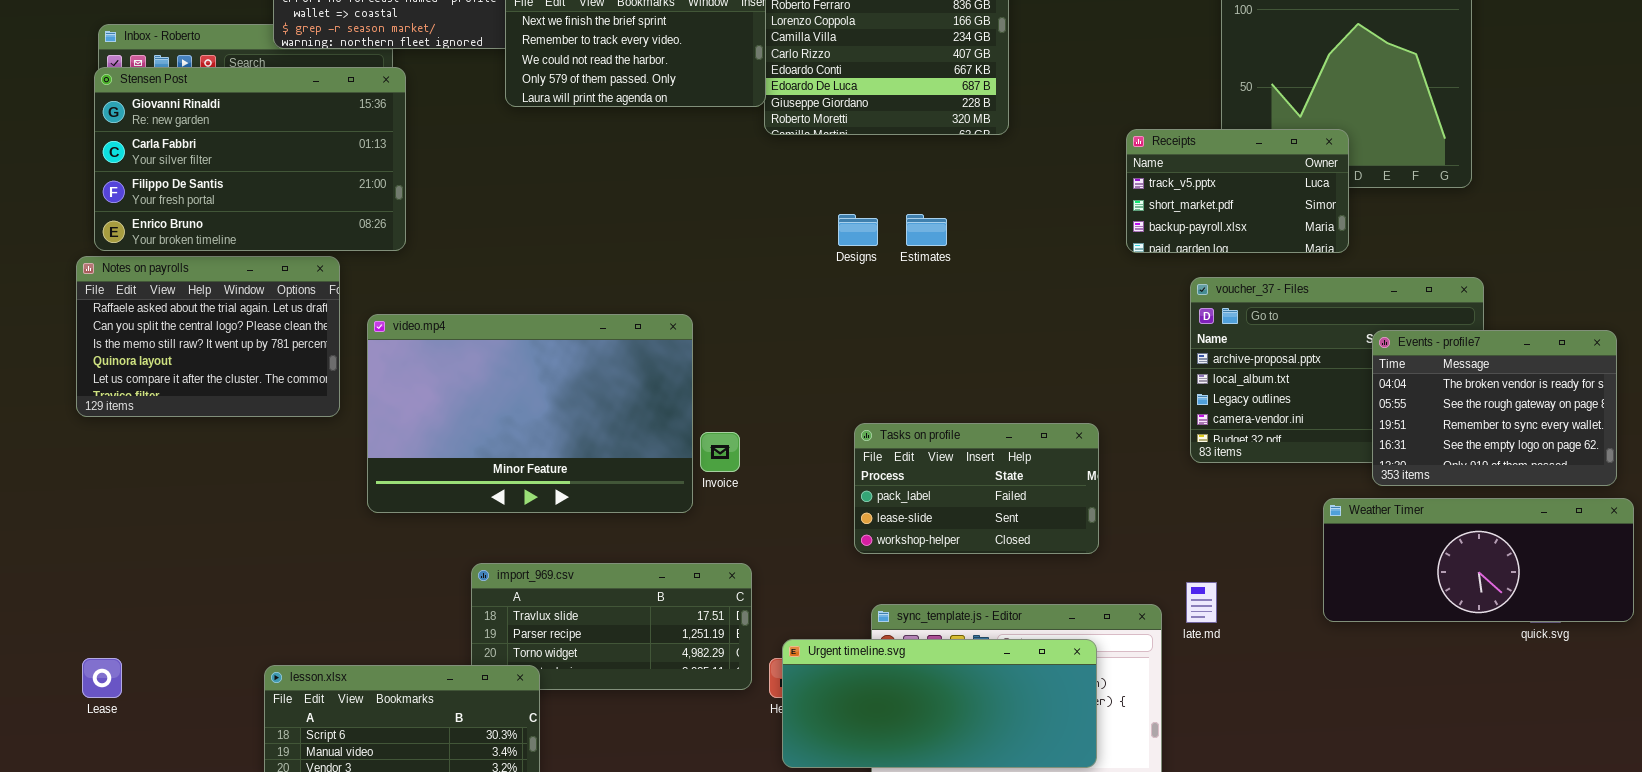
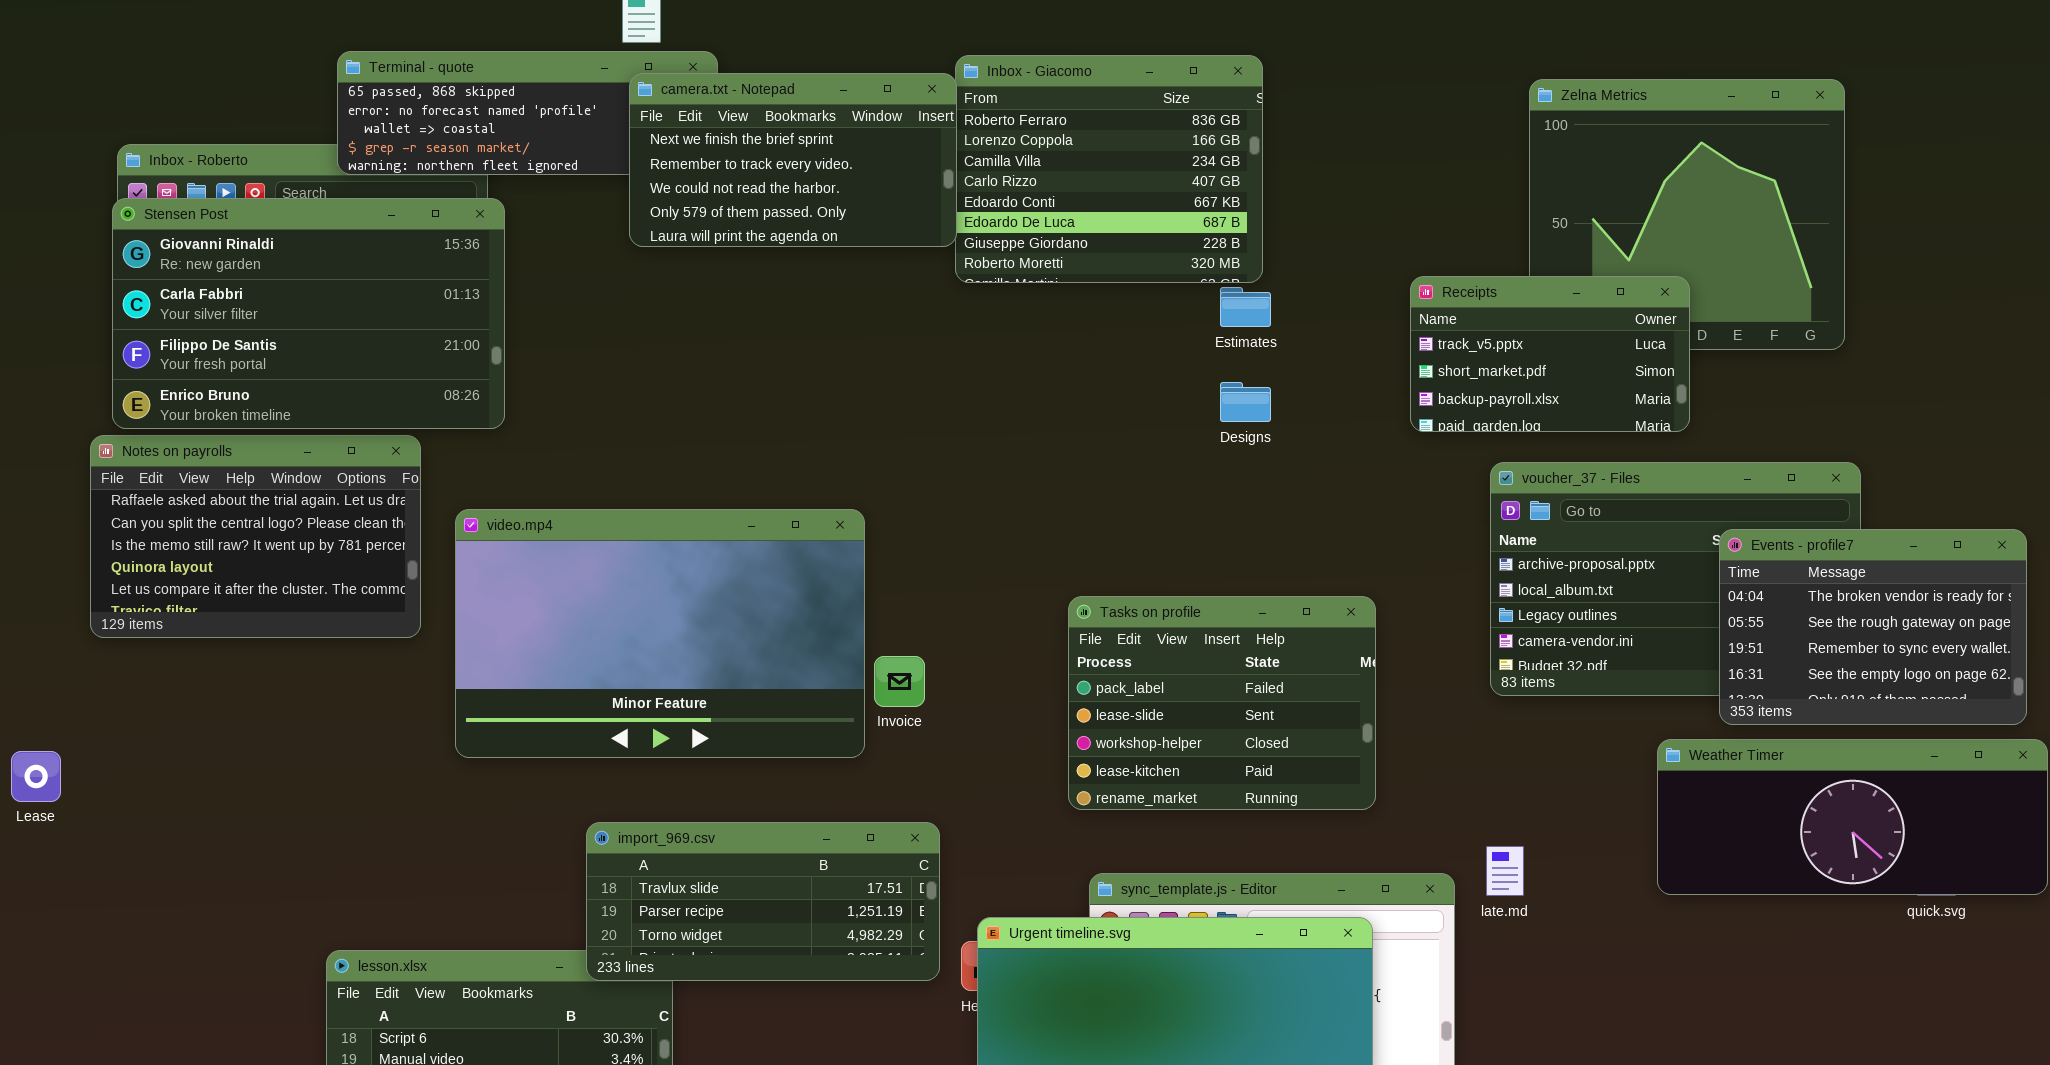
Designs: [838,214,878,246] -> [1220,382,1271,422], moved
Estimates: [906,214,947,246] -> [1220,287,1271,327], moved
Tasks on profile: [854,423,1099,554] -> [1068,596,1376,810], resized
import_969.csv: [471,563,752,690] -> [586,822,940,981], raised
Lease: [82,658,122,698] -> [11,751,61,802], moved

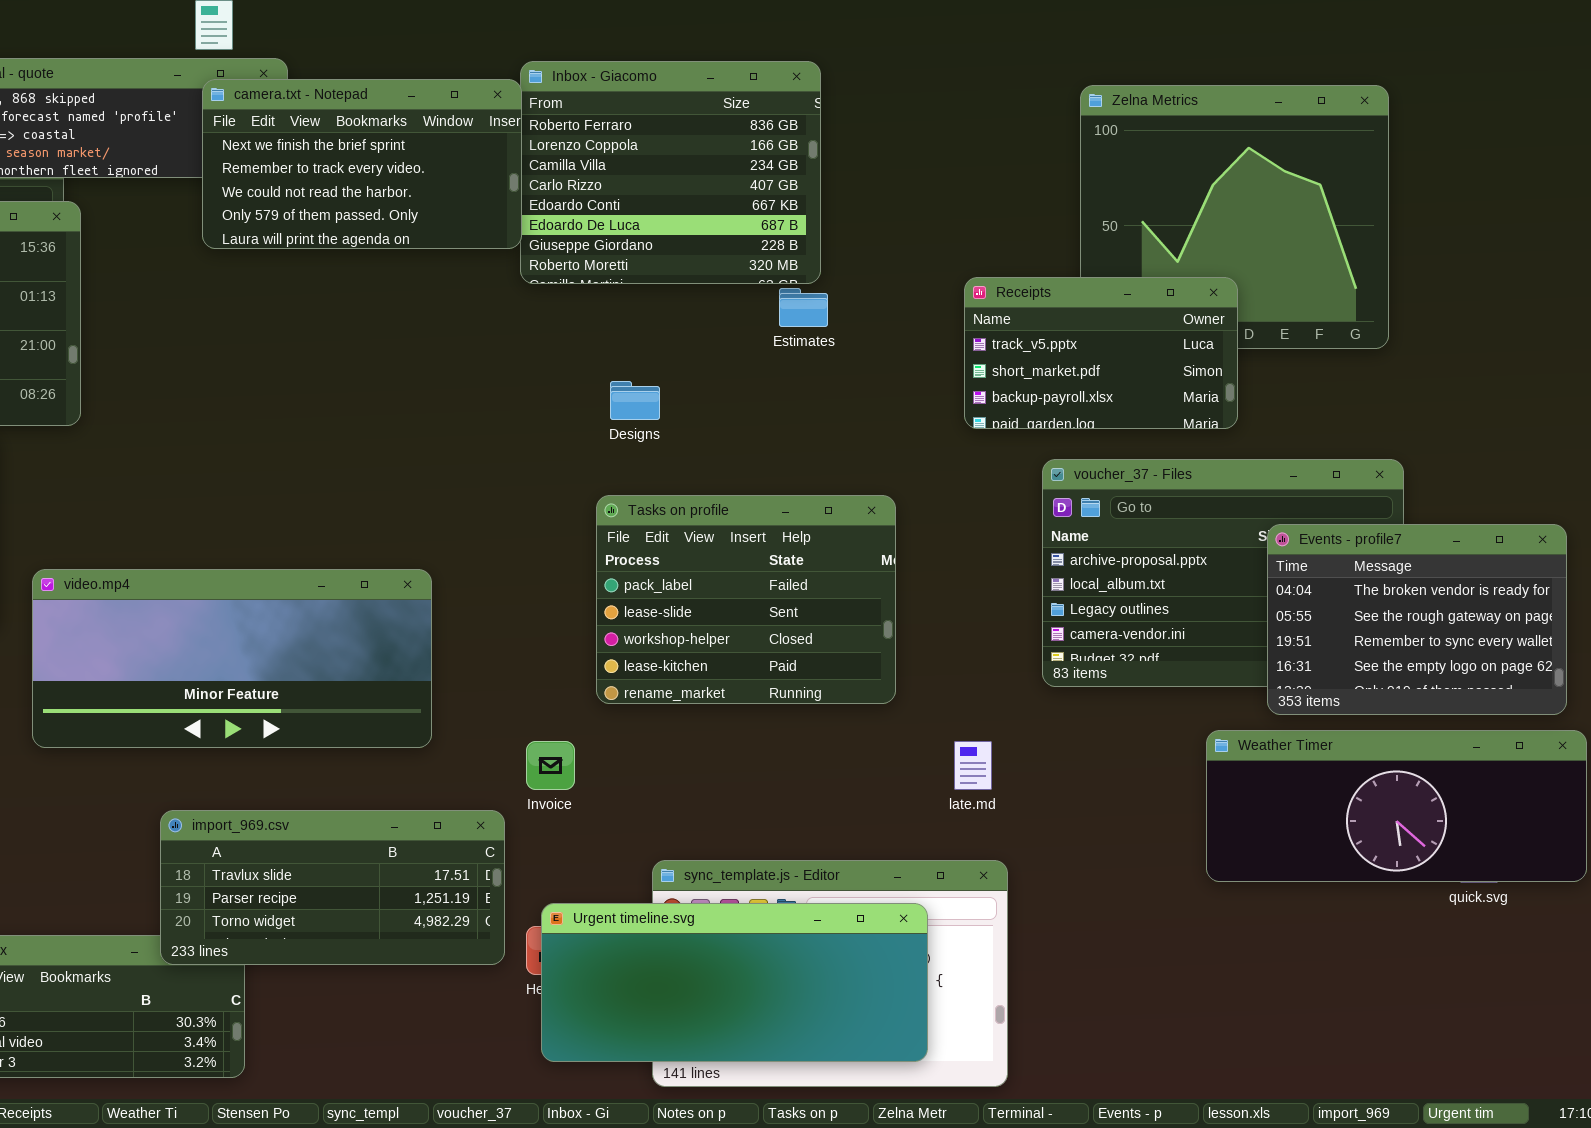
Designs: [1220,382,1271,422] -> [610,381,660,420], moved
video.mp4: [455,509,865,758] -> [32,569,432,748], resized
Tasks on profile: [1068,596,1376,810] -> [596,495,896,704], moved
Invoice: [874,656,925,707] -> [526,741,575,790], moved
late.md: [1486,846,1524,896] -> [954,741,992,790], moved

